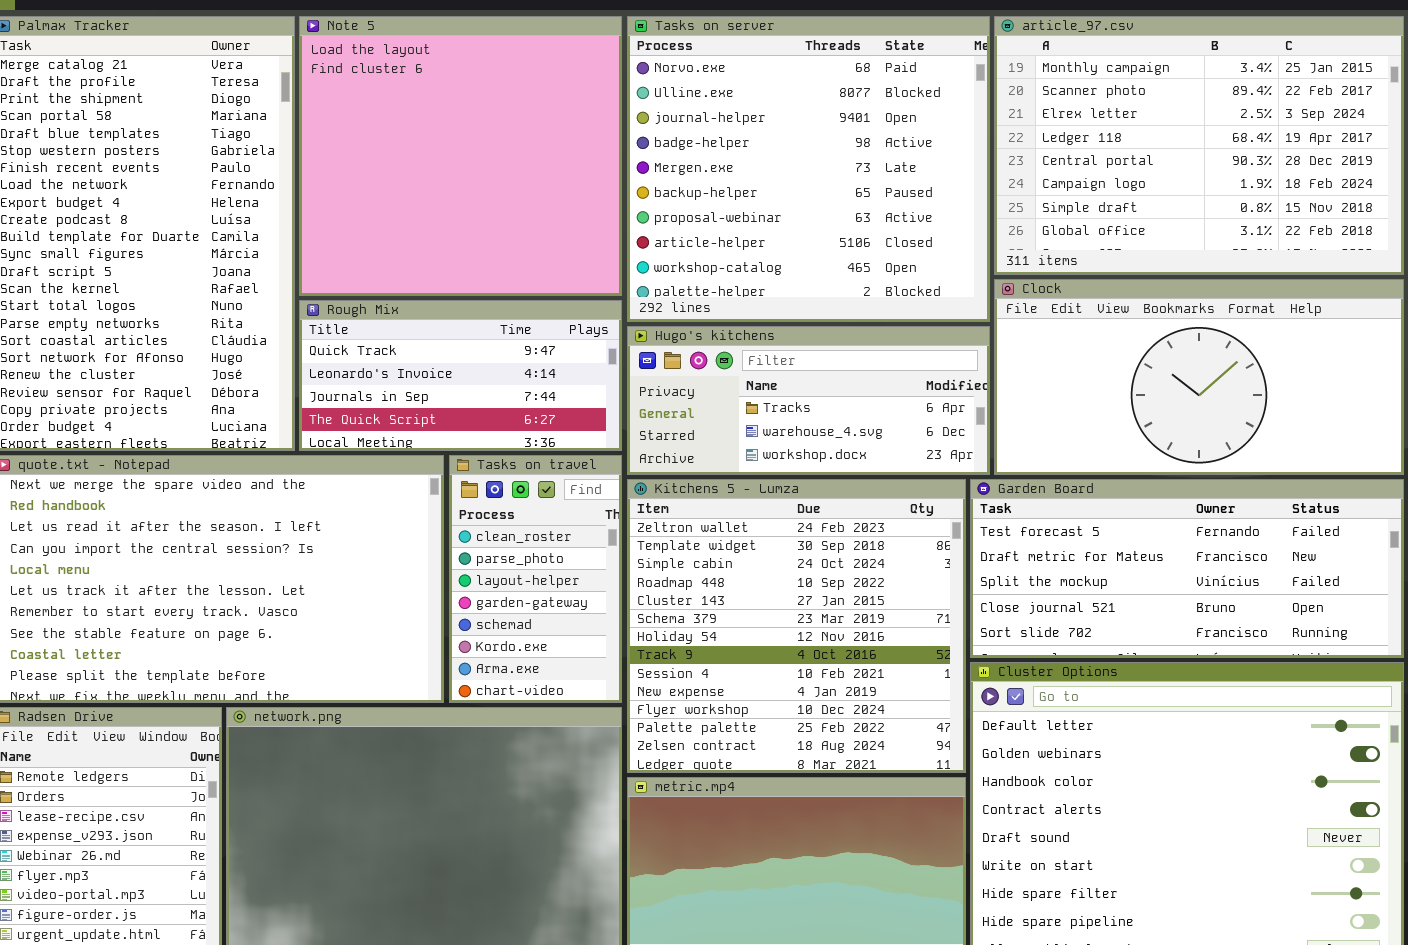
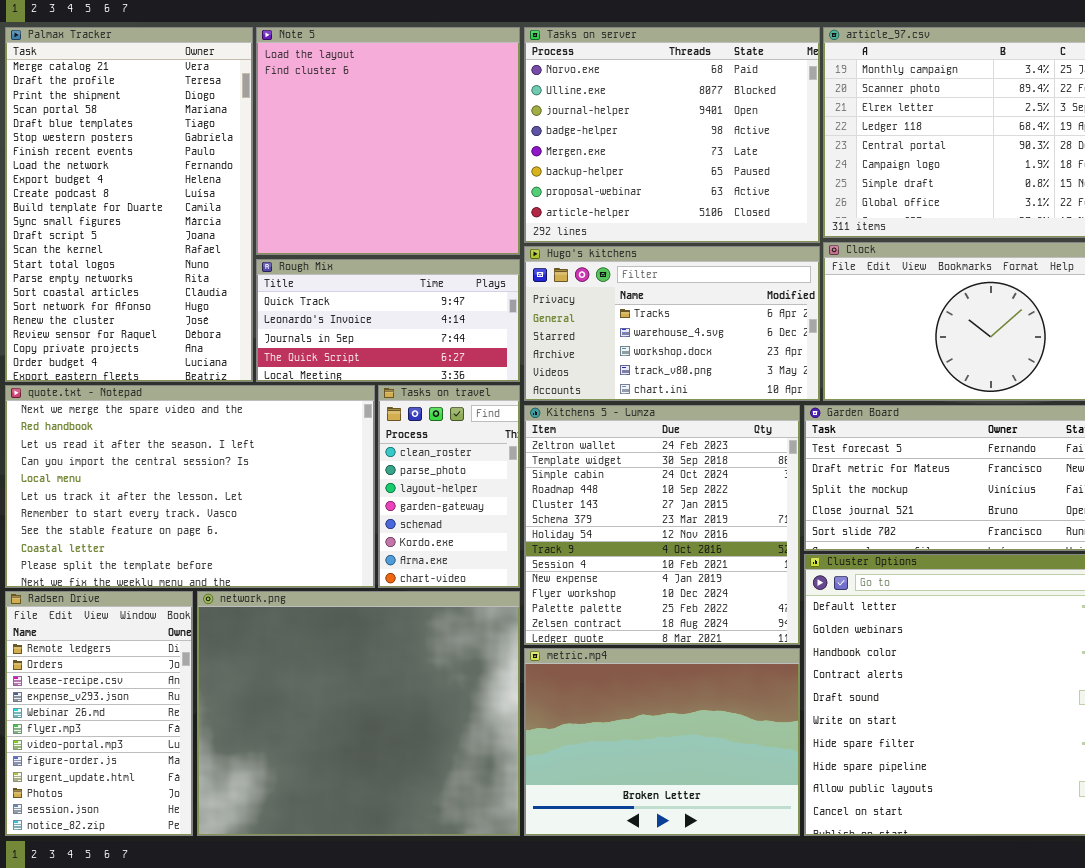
Tasks on server: [627,16,990,322] -> [524,27,820,243], resized
Hugo's kitchens: [627,326,990,475] -> [524,246,820,401], resized

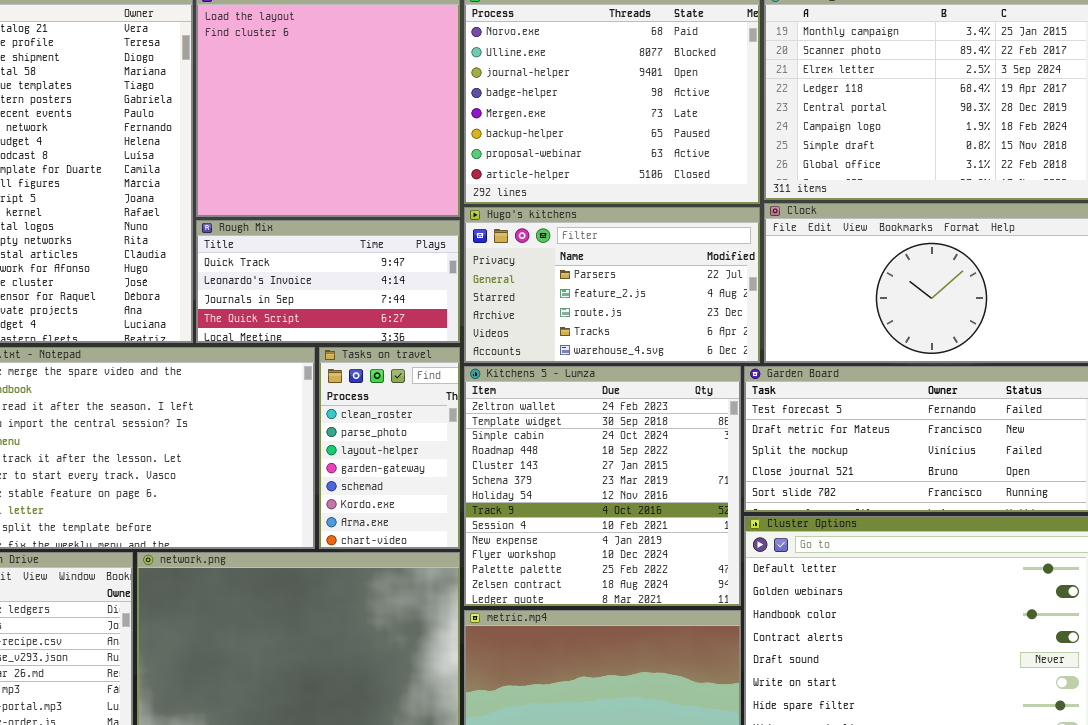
Hugo's kitchens: [524,246,820,401] -> [464,207,760,363], scrolled up 3 rows

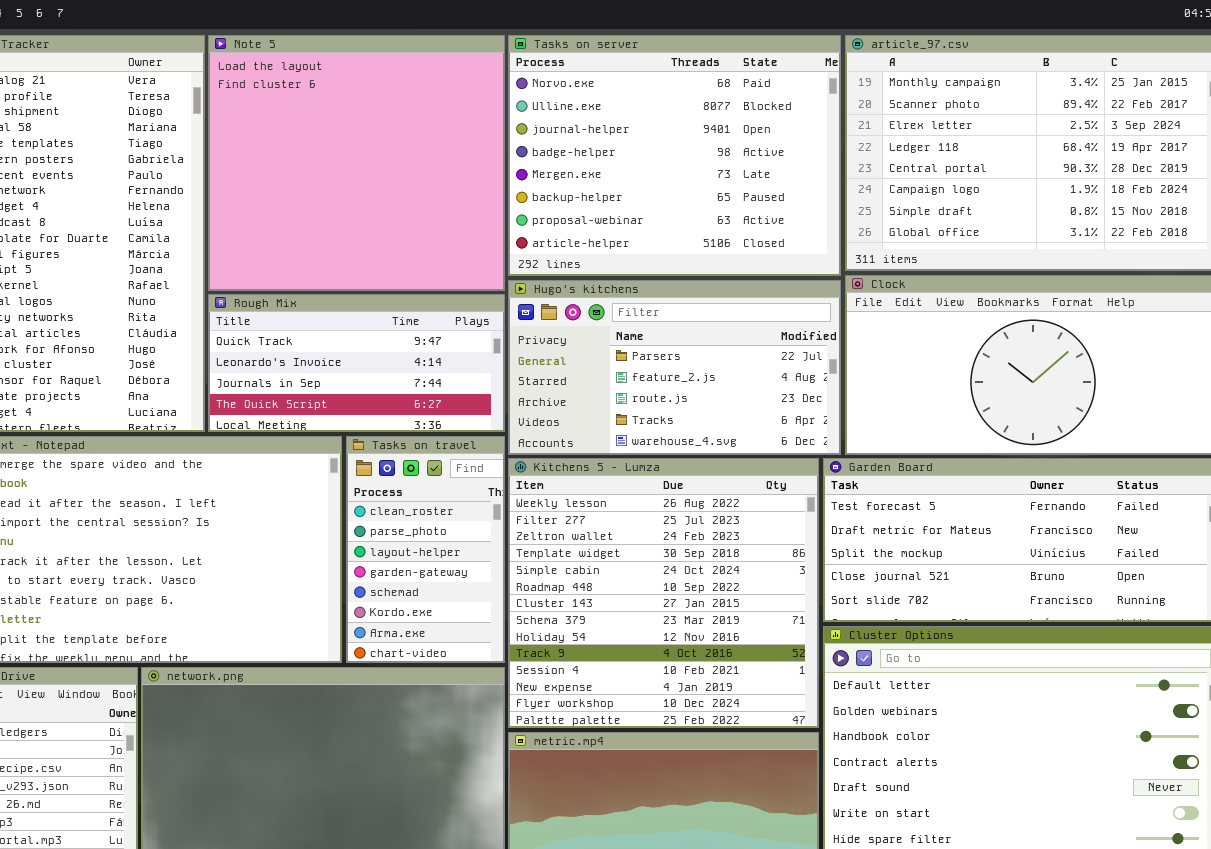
Kitchens 5 - Lumza: [464,366,741,606] -> [508,458,819,728], scrolled up 2 rows

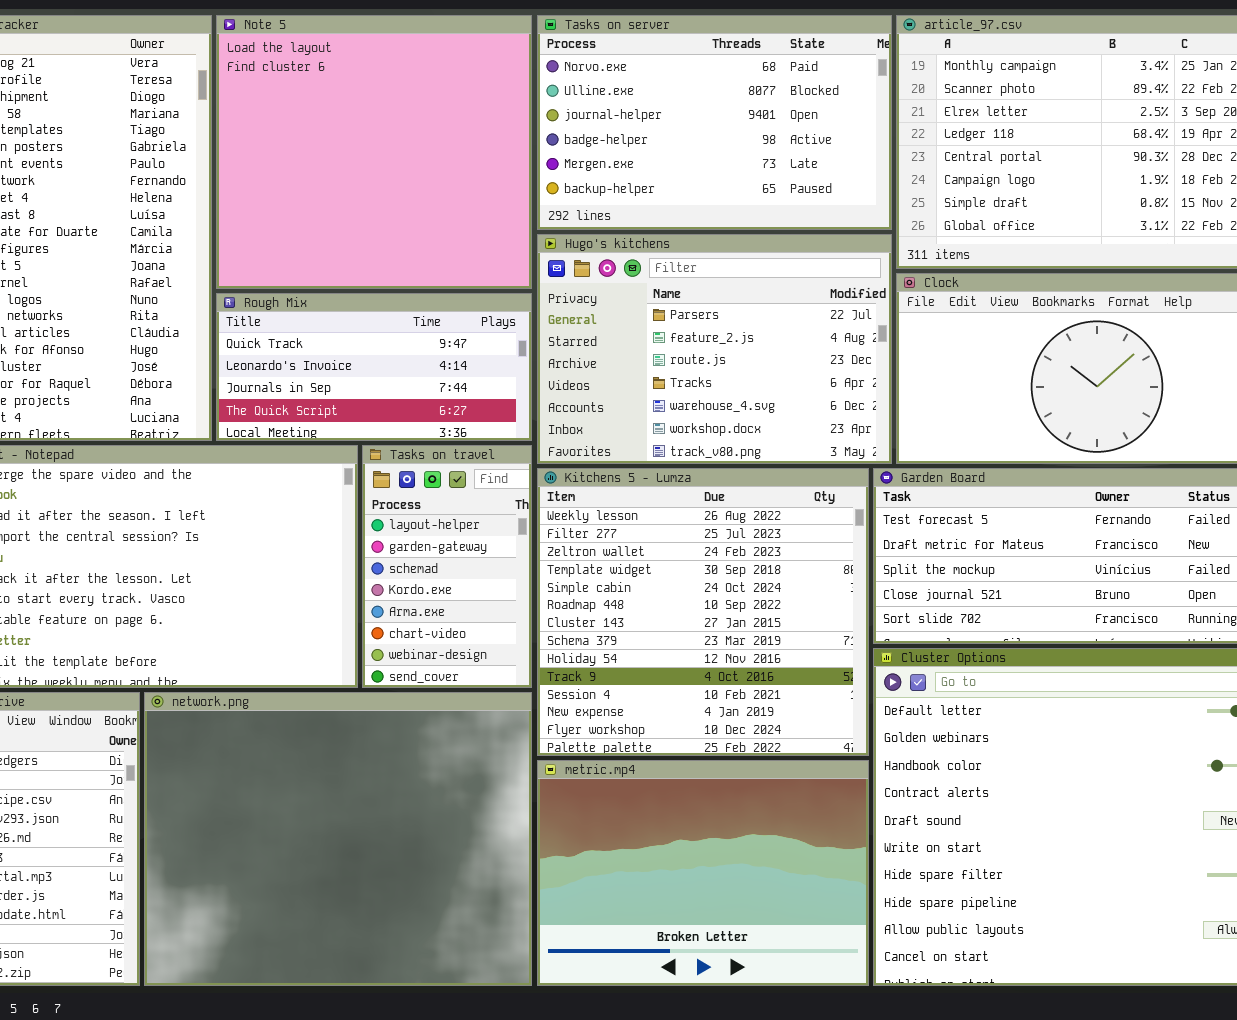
Tasks on server: [508,35,841,276] -> [537,15,892,230], resized
Hugo's kitchens: [508,280,841,455] -> [537,234,892,464], resized
Tasks on travel: [346,436,505,663] -> [362,445,532,688], scrolled down 2 rows

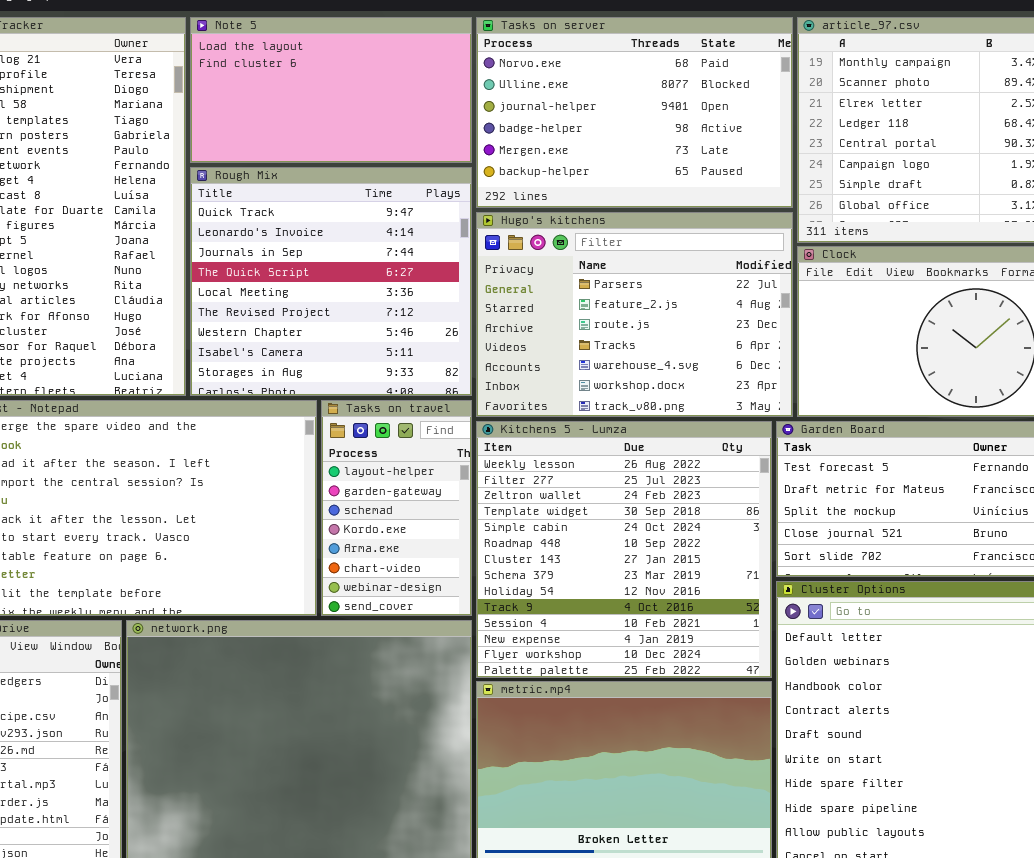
Note 5: [216,15,532,289] -> [190,17,472,163], resized
Rough Mix: [216,293,532,441] -> [190,167,472,396], resized

